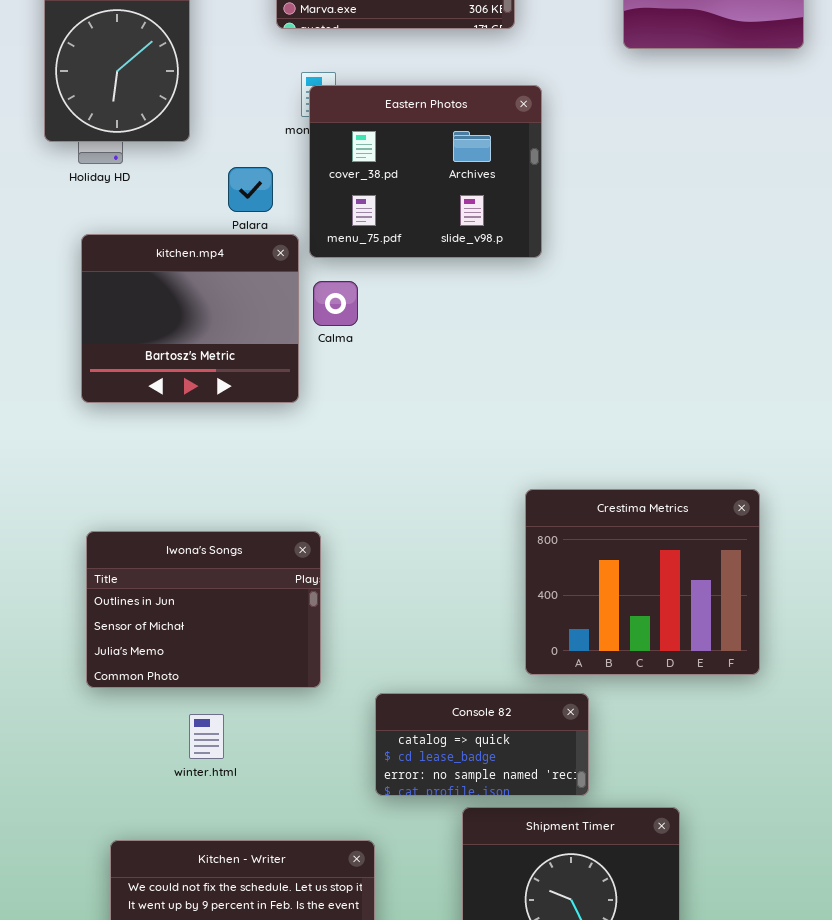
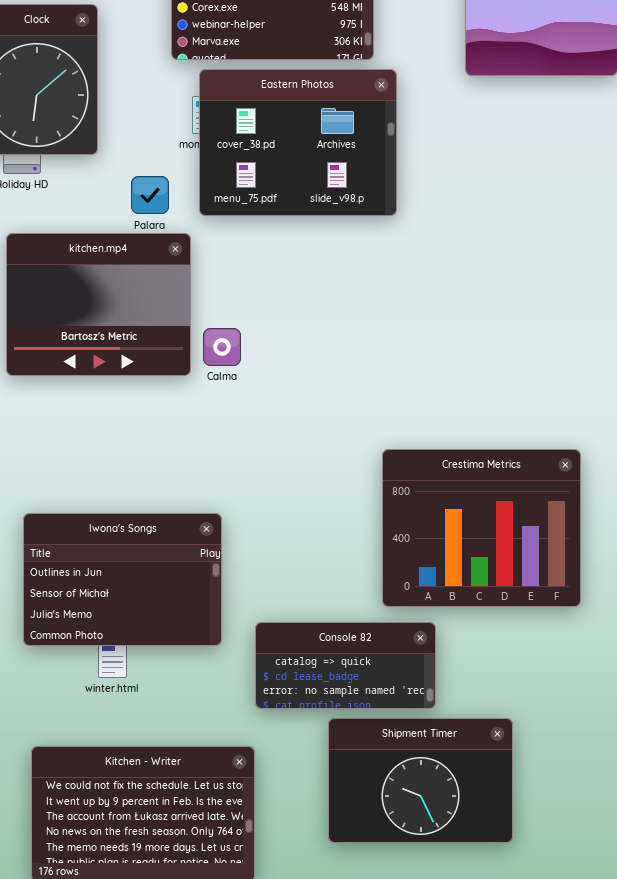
Eastern Photos: [309,85,542,258] -> [199,69,397,216], moved
Calma: [313,281,358,326] -> [203,328,241,366], moved
Iwona's Songs: [86,531,321,688] -> [23,513,222,646], moved

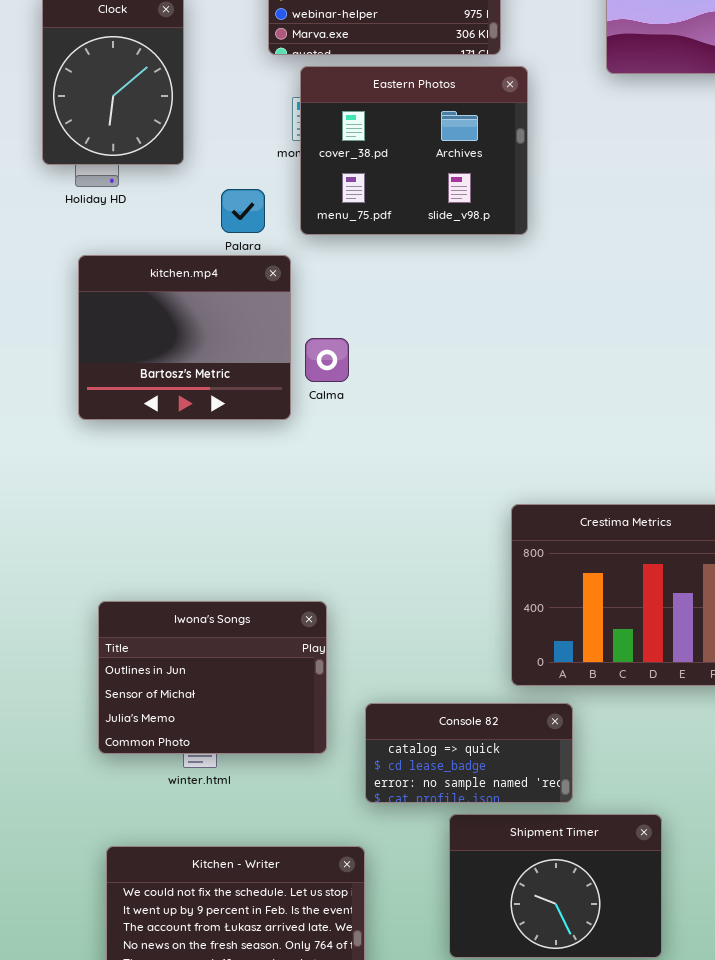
Calma: [203,328,241,366] -> [305,338,349,382], moved
Iwona's Songs: [23,513,222,646] -> [98,601,327,754], moved

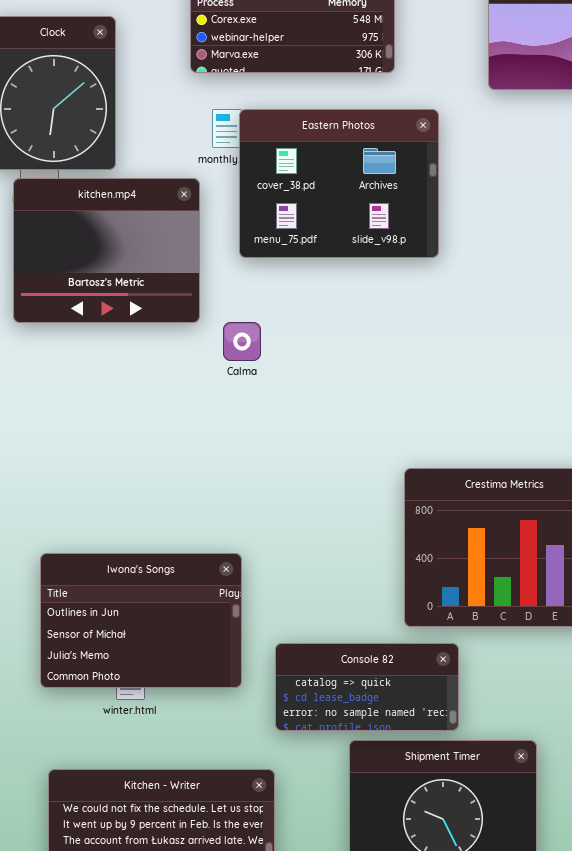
Eastern Photos: [300,66,528,235] -> [239,109,439,258], moved
kitchen.mp4: [78,255,291,420] -> [13,178,200,323], moved

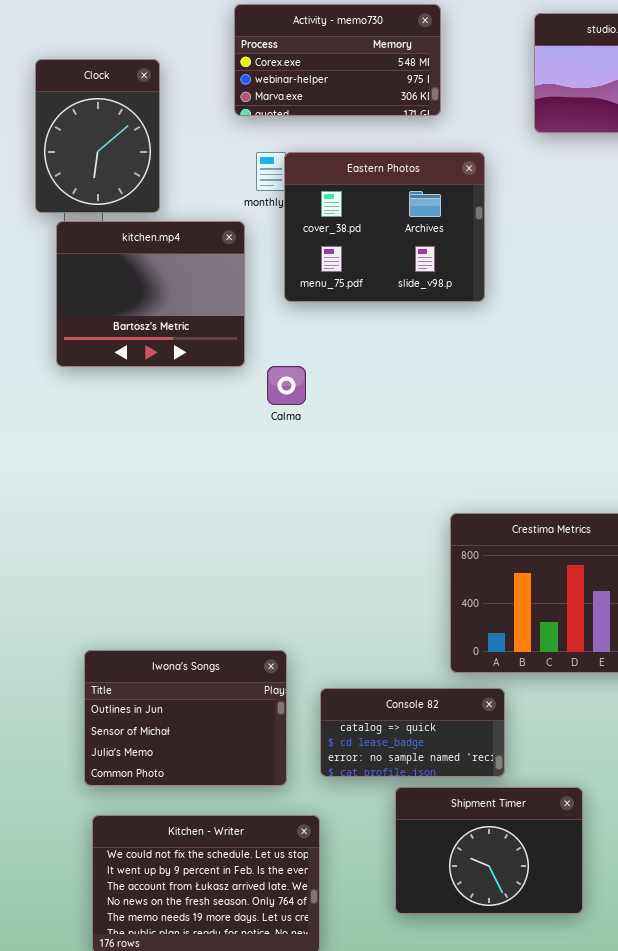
Iwona's Songs: [40,553,242,688] -> [84,650,287,786], moved

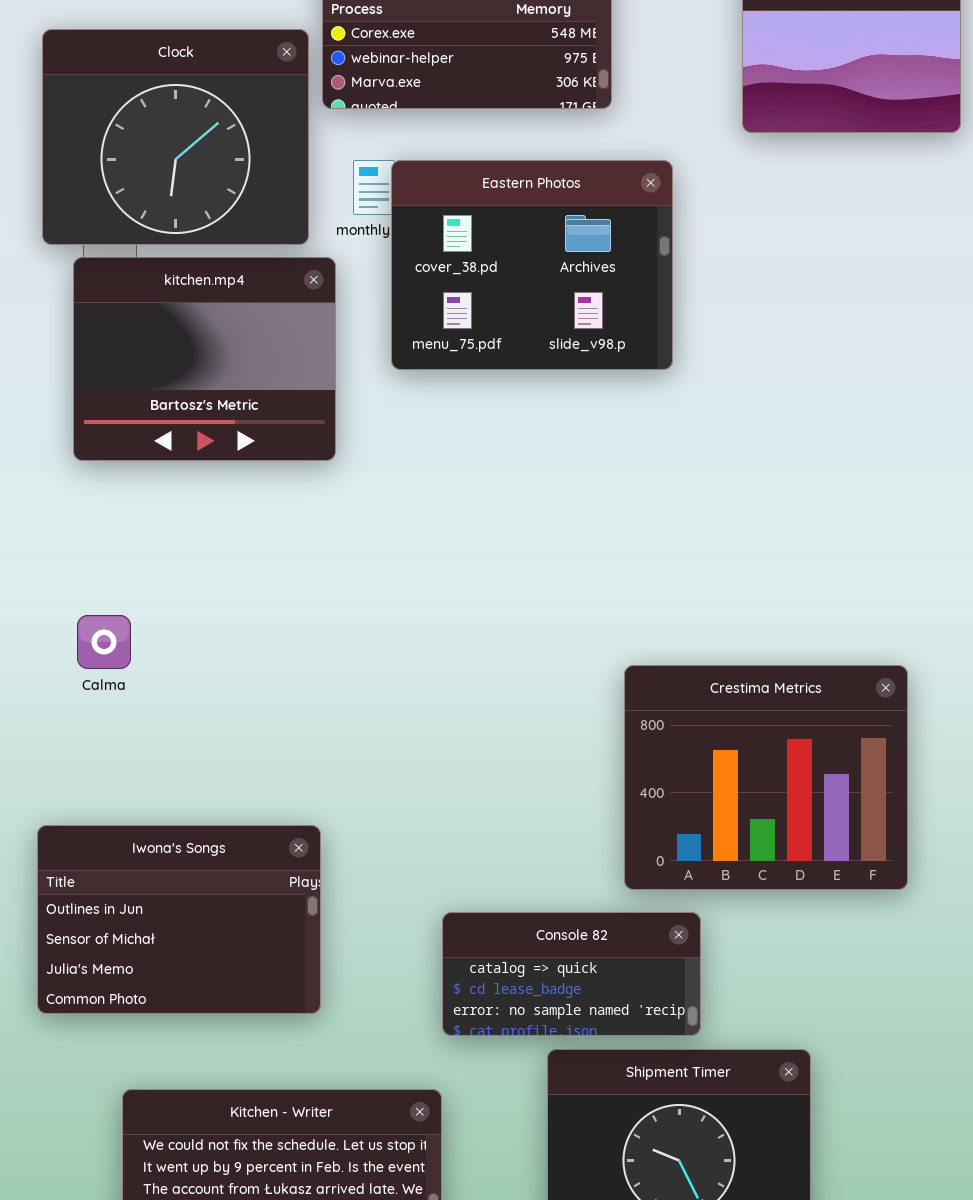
Clock: [35,59,160,213] -> [42,29,309,245], resized
Calma: [267,366,306,405] -> [77,615,131,669], moved
Iwona's Songs: [84,650,287,786] -> [37,825,321,1014], moved

